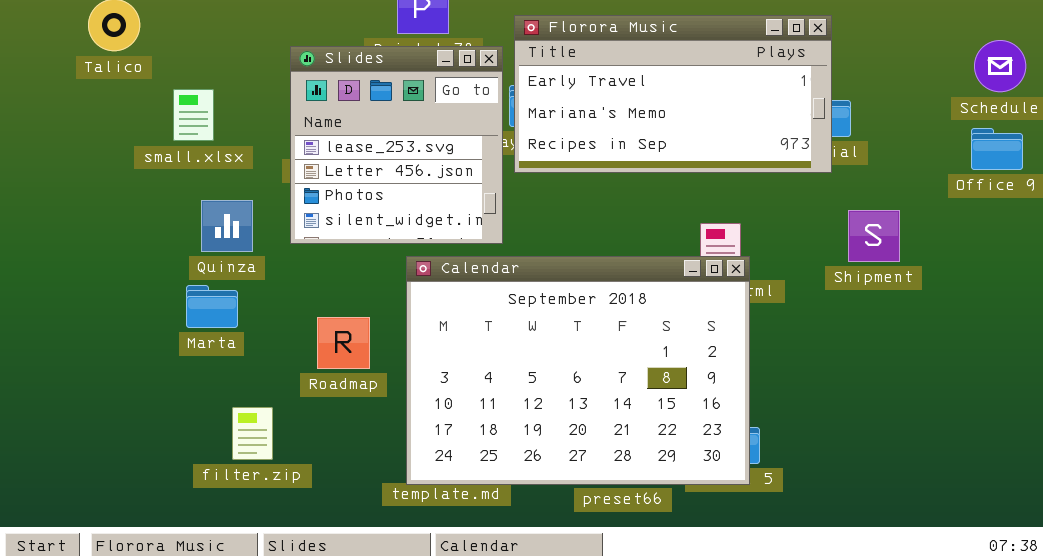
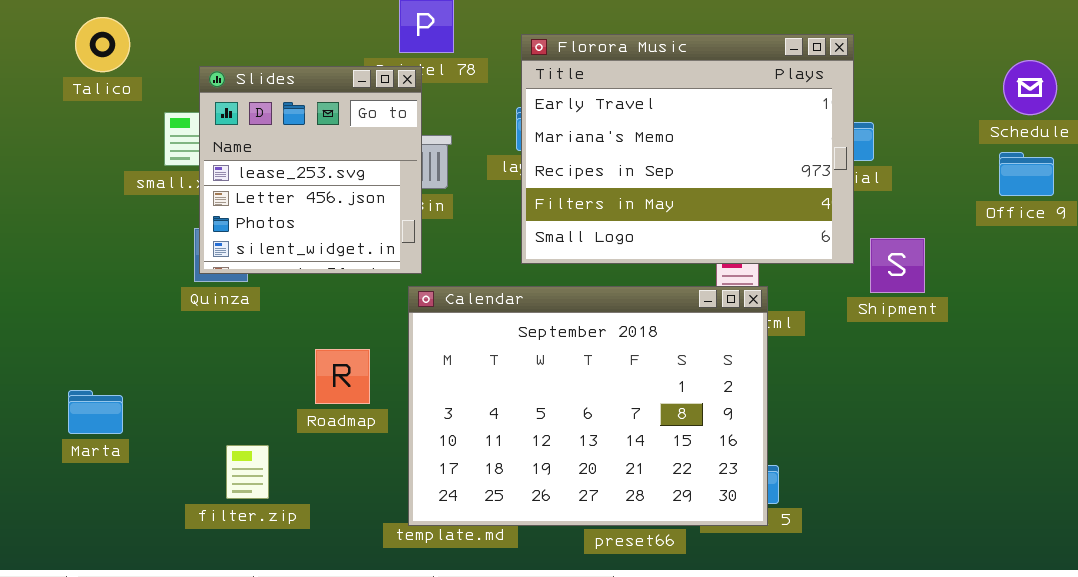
Florora Music: [514,15,832,173] -> [521,34,854,264], resized
Slides: [290,46,503,244] -> [199,66,422,274], moved
Marta: [186,285,238,328] -> [68,390,123,434], moved

